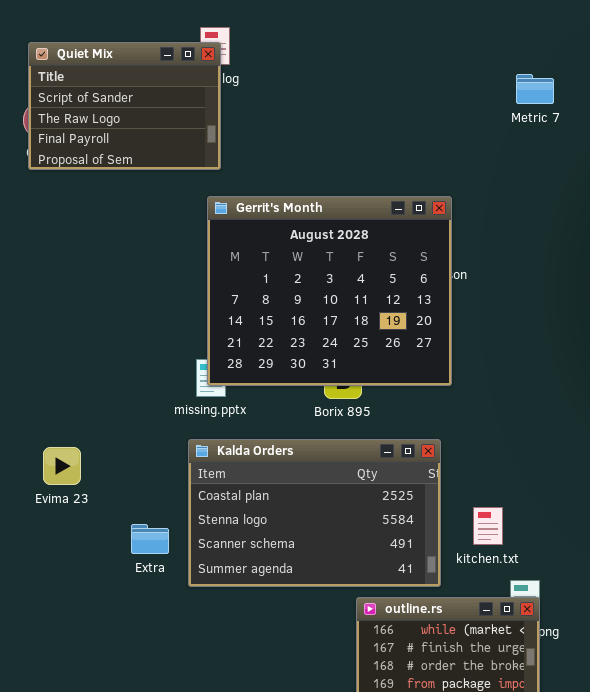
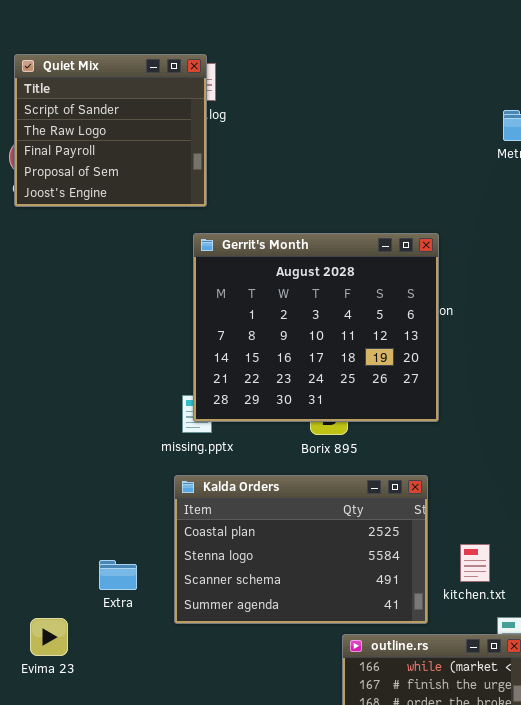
Quiet Mix: [28,42,221,170] -> [14,54,207,207], resized
Evima 23: [43,447,81,485] -> [30,618,68,656], moved
Extra: [131,524,169,554] -> [99,560,137,590], moved

